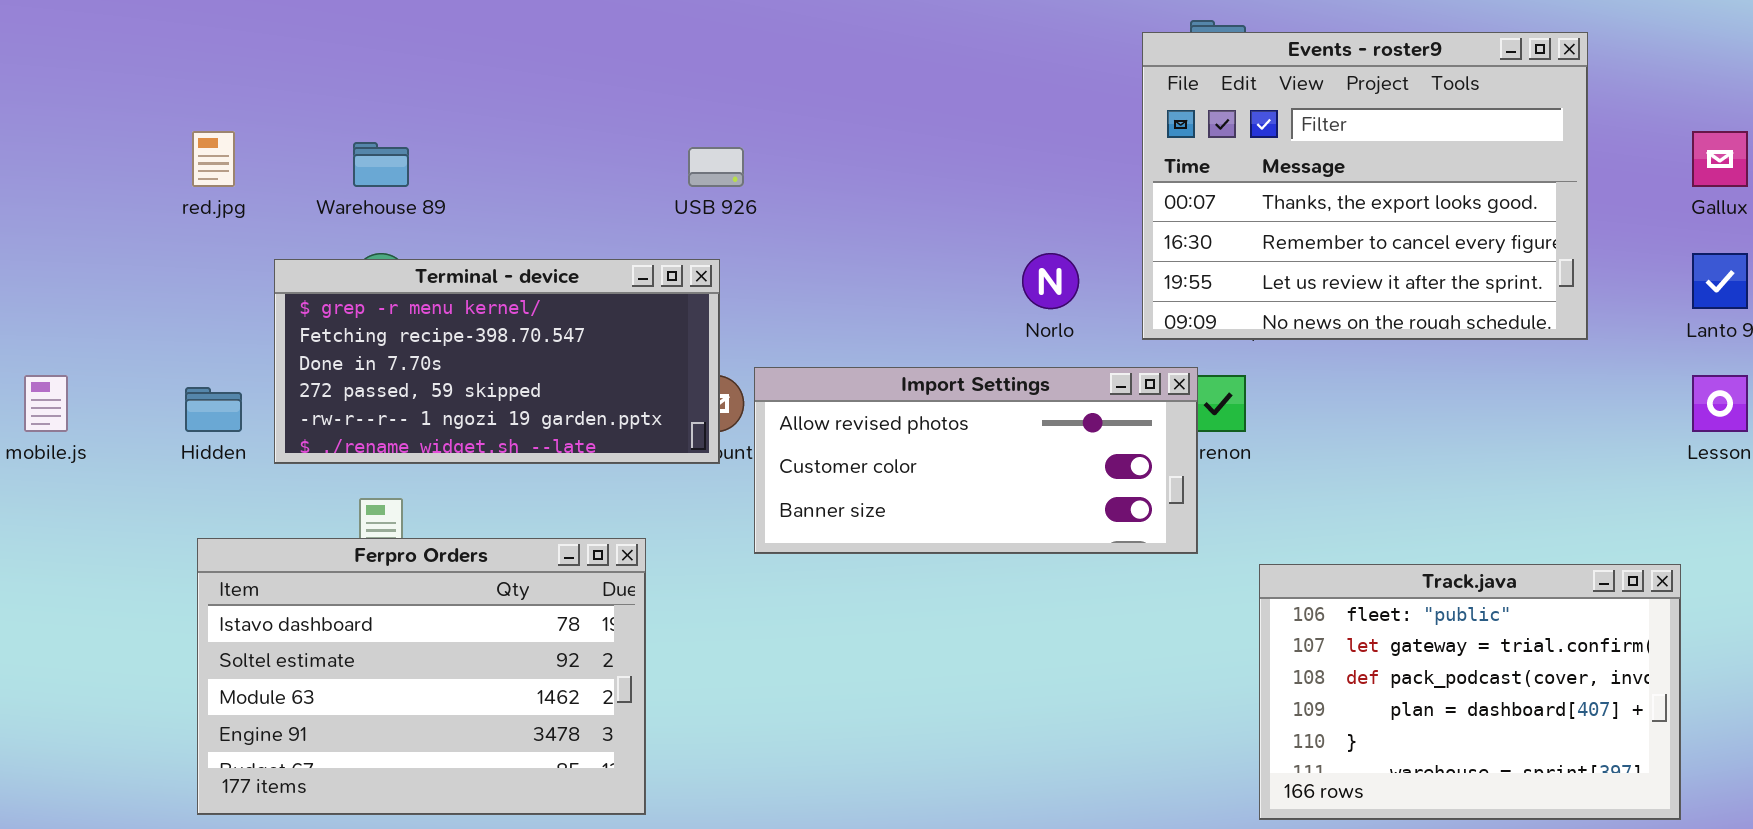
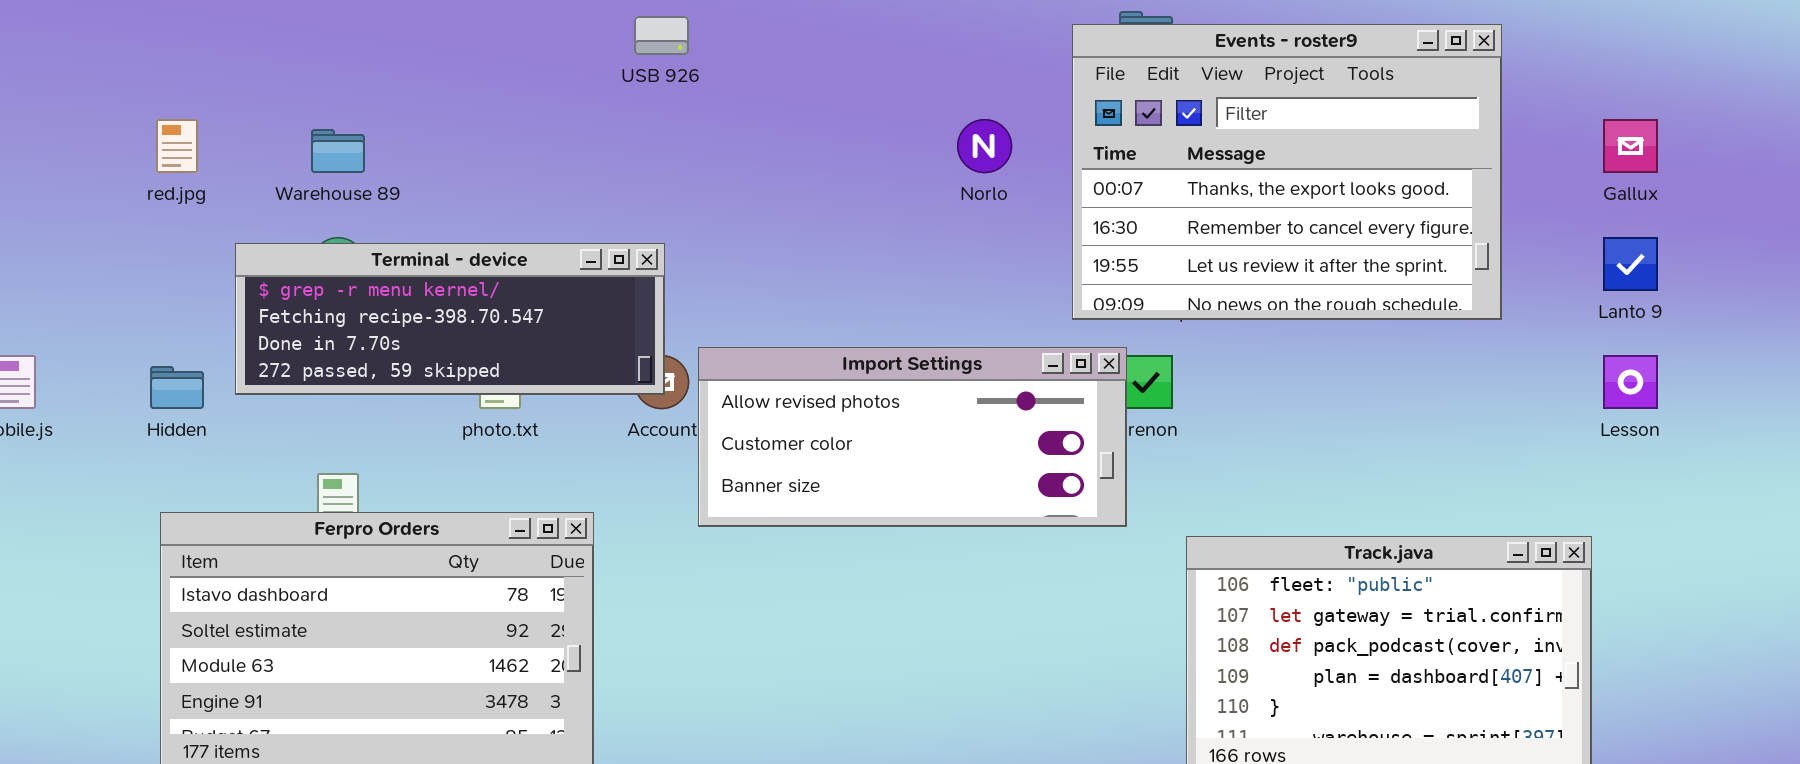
USB 926: [688,147,744,187] -> [634,16,689,55], moved
Norlo: [1022,253,1079,309] -> [957,119,1012,173], moved
Terminal - device: [274,259,720,464] -> [235,243,665,395], resized

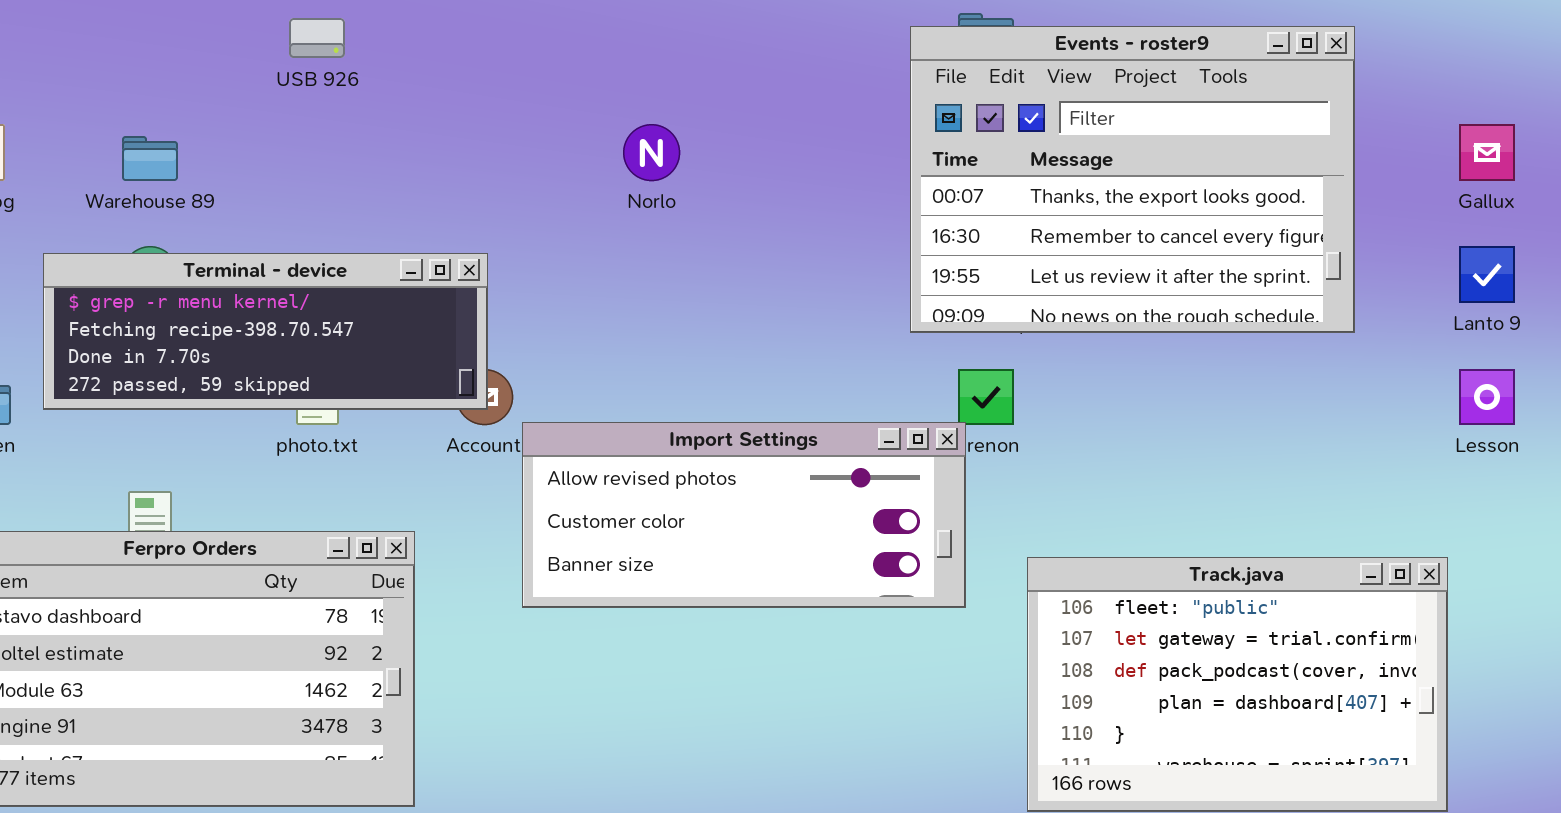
USB 926: [634,16,689,55] -> [289,18,345,58], moved
Norlo: [957,119,1012,173] -> [623,124,680,181], moved
Import Settings: [698,347,1127,527] -> [522,422,966,608], moved

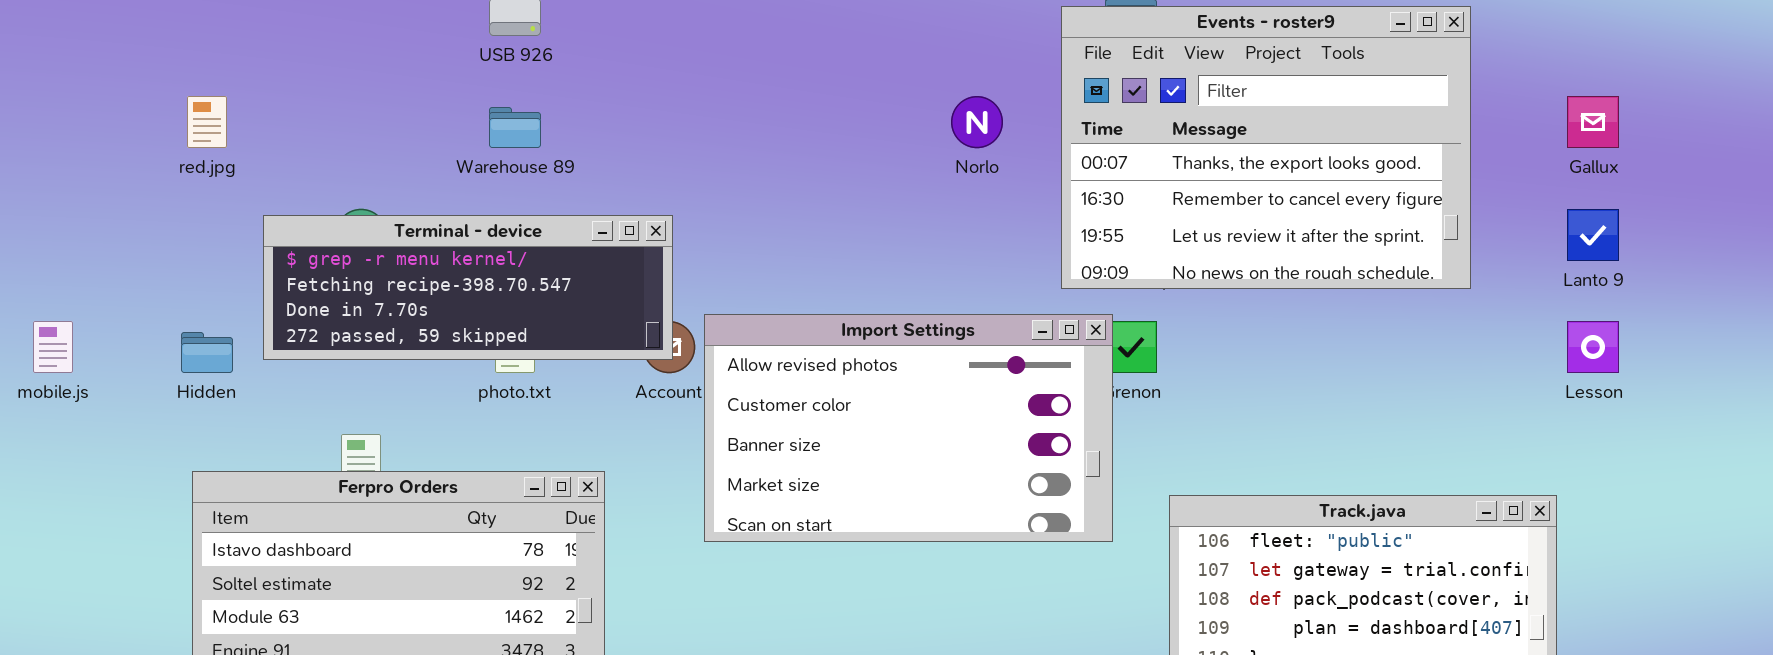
Norlo: [623,124,680,181] -> [951,96,1003,148], moved
Warehouse 89: [122,136,178,181] -> [489,107,541,148], moved
Import Settings: [522,422,966,608] -> [704,314,1113,542], resized

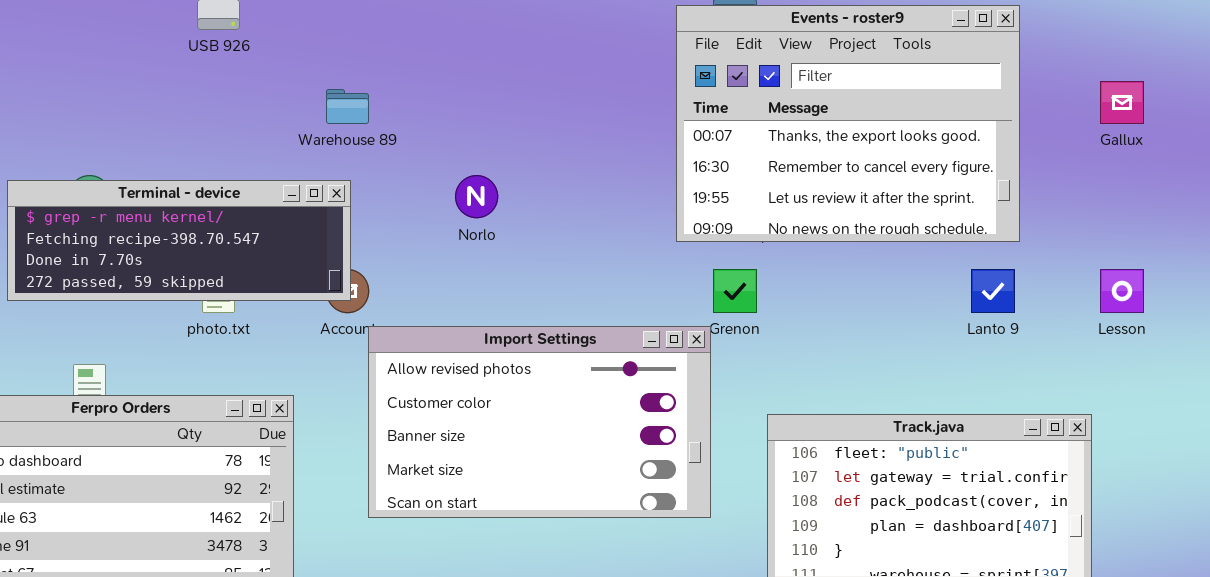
Norlo: [951,96,1003,148] -> [455,175,498,218], moved
Warehouse 89: [489,107,541,148] -> [326,89,369,124], moved
Lanto 9: [1567,209,1619,261] -> [971,269,1015,313], moved
Import Settings: [704,314,1113,542] -> [368,326,711,518], moved

